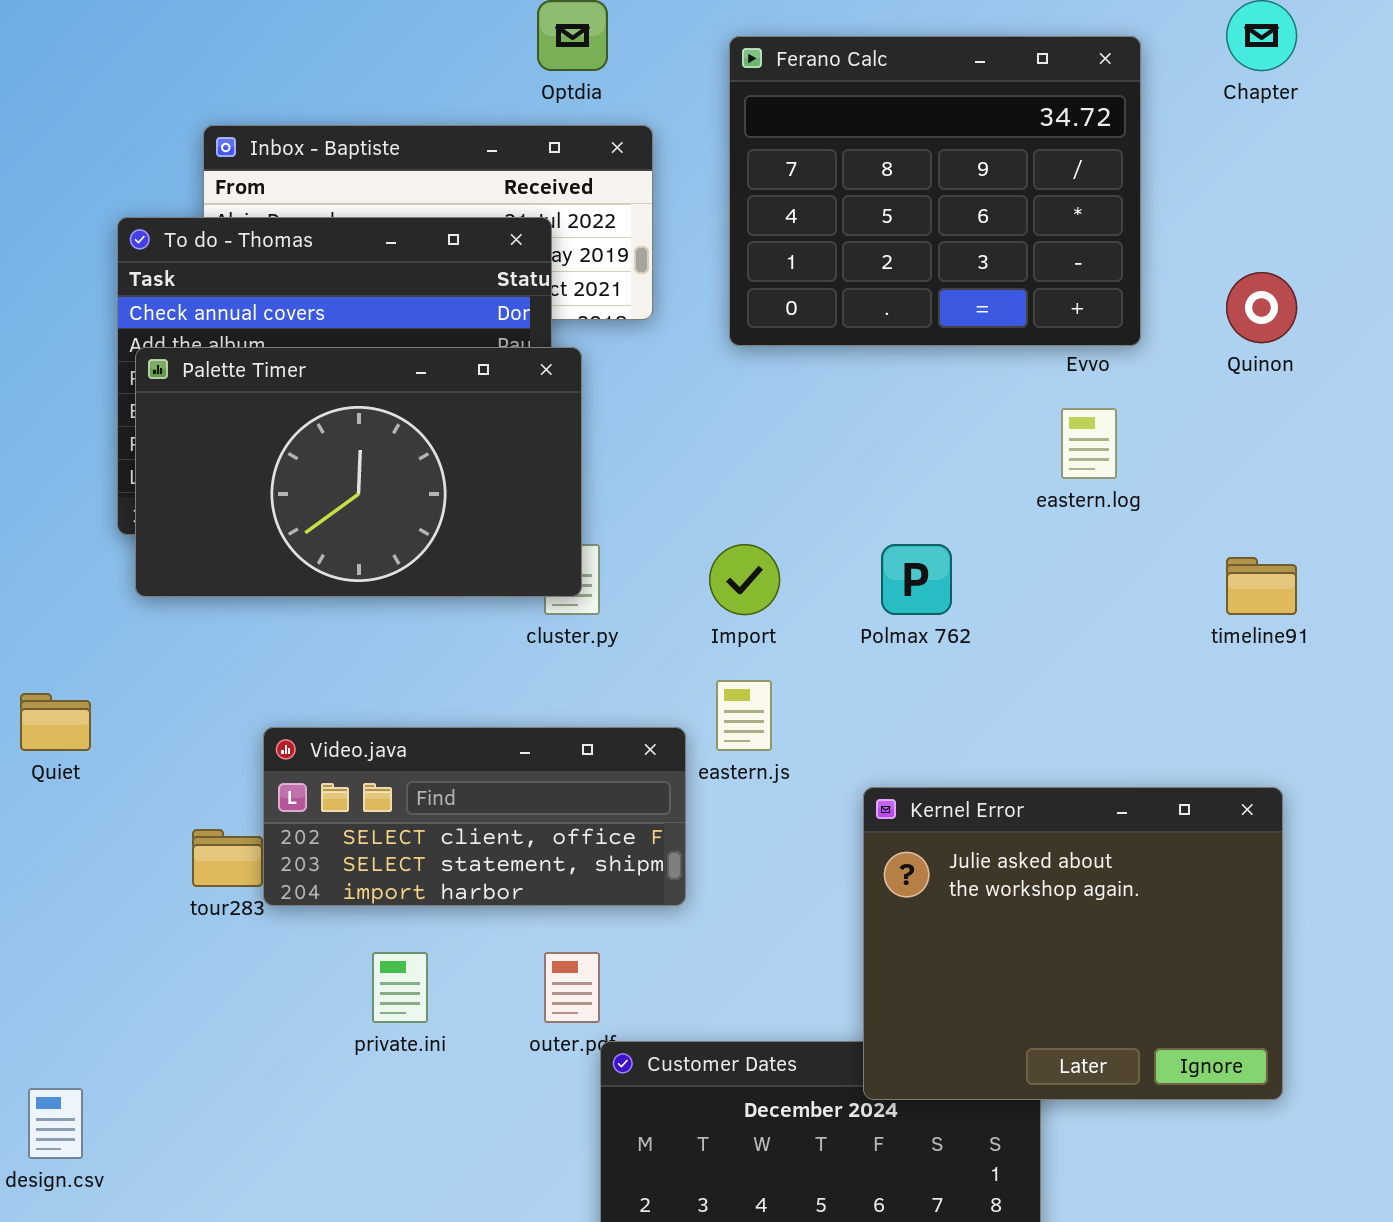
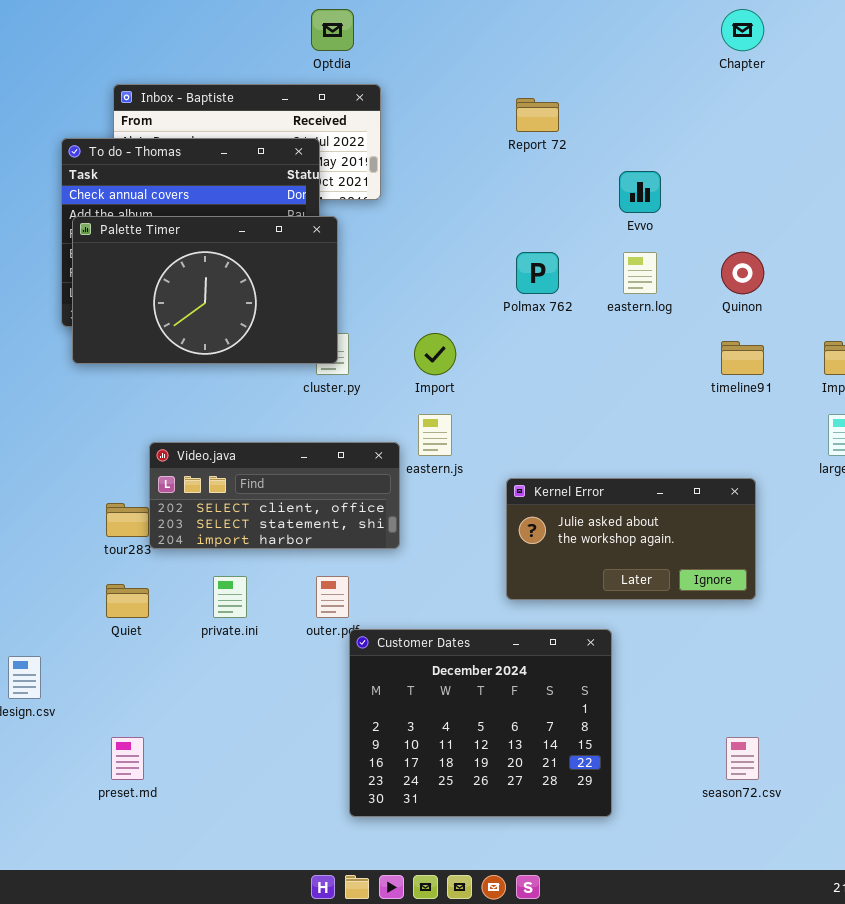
Ferano Calc: [729,36,1141,346] -> none, closed
Quinon: [1226,272,1297,343] -> [721,252,764,294], moved
Polmax 762: [881,544,952,615] -> [516,252,559,294], moved
Quiet: [20,693,91,751] -> [106,584,149,618], moved
Kernel Error: [863,787,1283,1100] -> [506,478,756,600], resized

